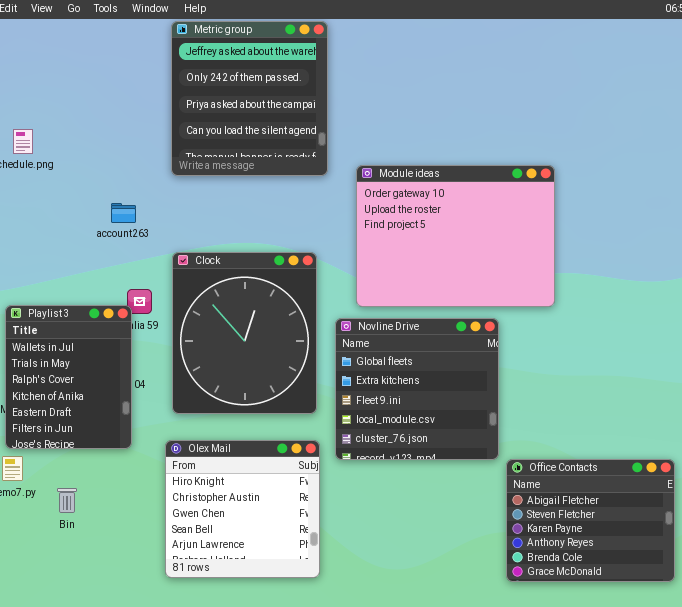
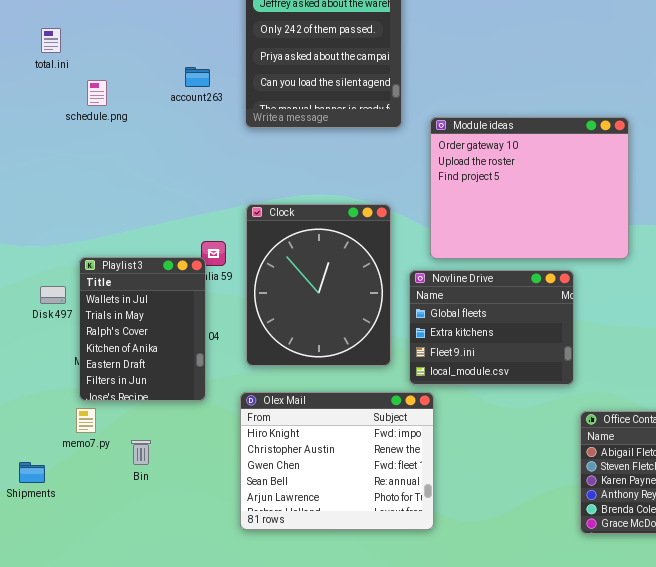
account263: [111,203,136,223] -> [185,67,210,87], moved
Novline Drive: [335,318,499,460] -> [409,270,574,385], resized
Olex Mail: [165,440,320,578] -> [240,392,434,530], resized

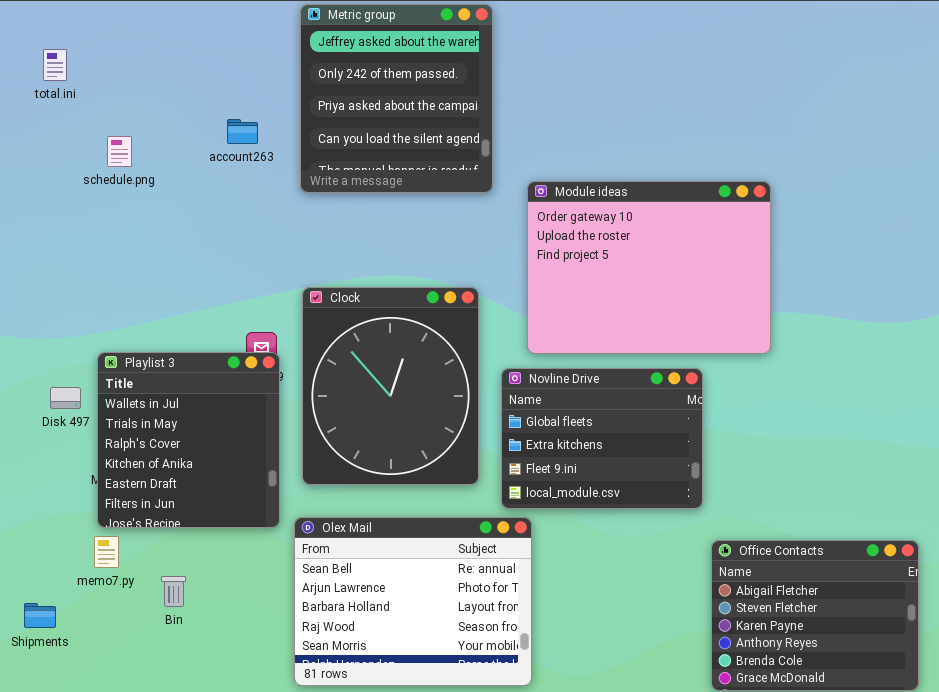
total.ini: [41,28,61,53] -> [43,49,67,81], moved
Playlist 3: [79,257,206,401] -> [97,352,280,528], resized
Olex Mail: [240,392,434,530] -> [294,517,532,686], scrolled down 3 rows

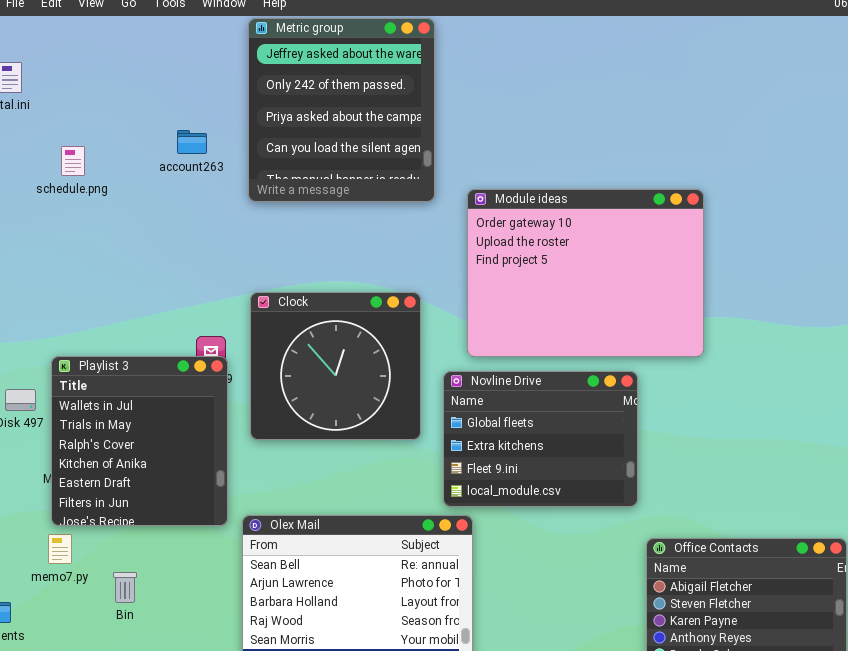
Clock: [302,287,479,485] -> [250,292,421,440], resized

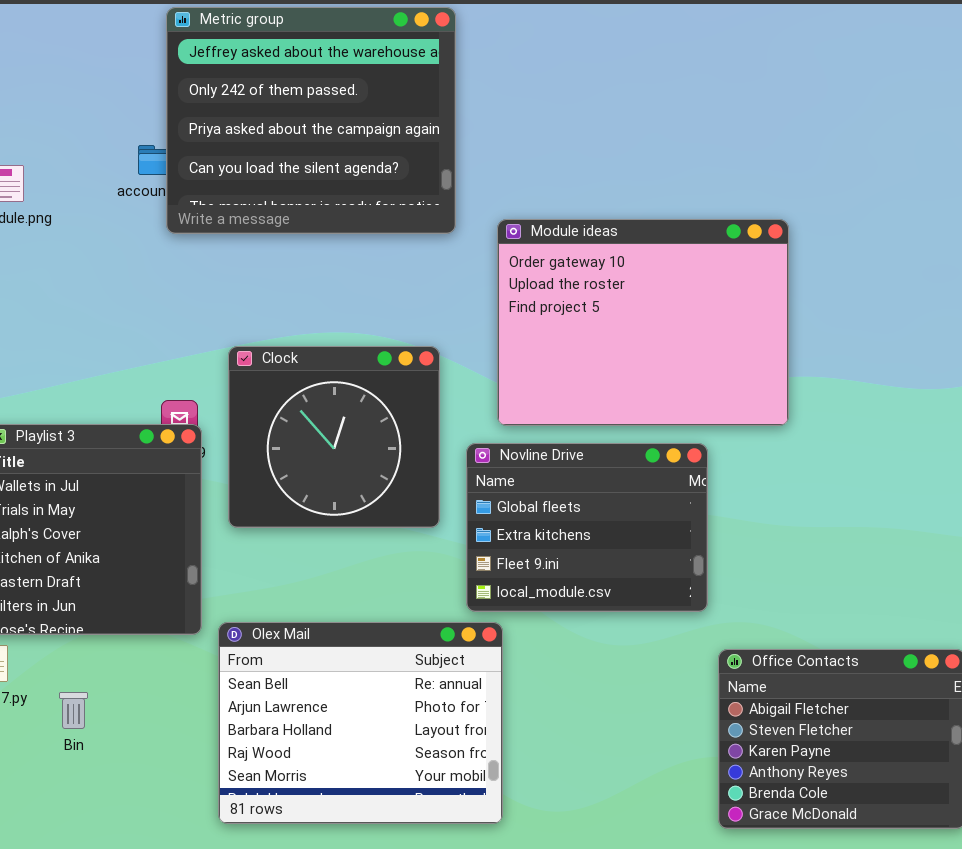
Metric group: [248,18,435,202] -> [166,7,456,234], resized

